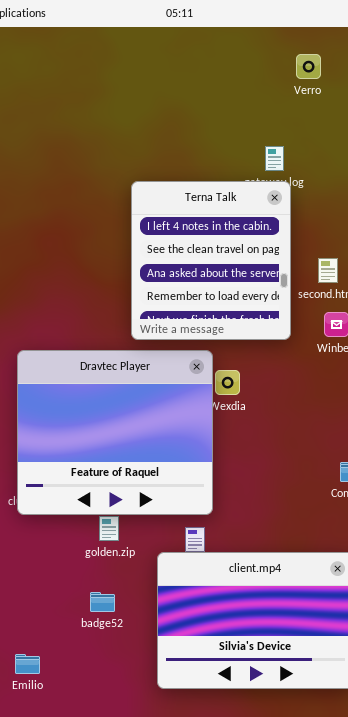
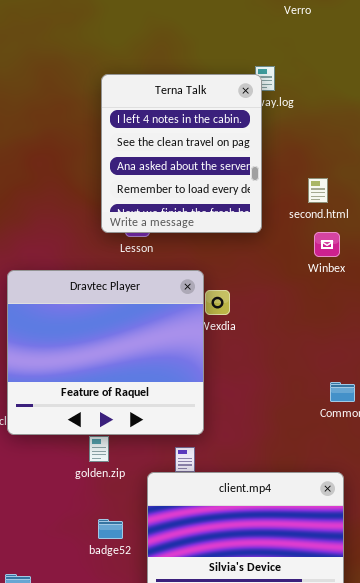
Terna Talk: [131,181,291,340] -> [101,74,262,233], moved
badge52: [90,592,115,612] -> [98,519,123,539], moved

